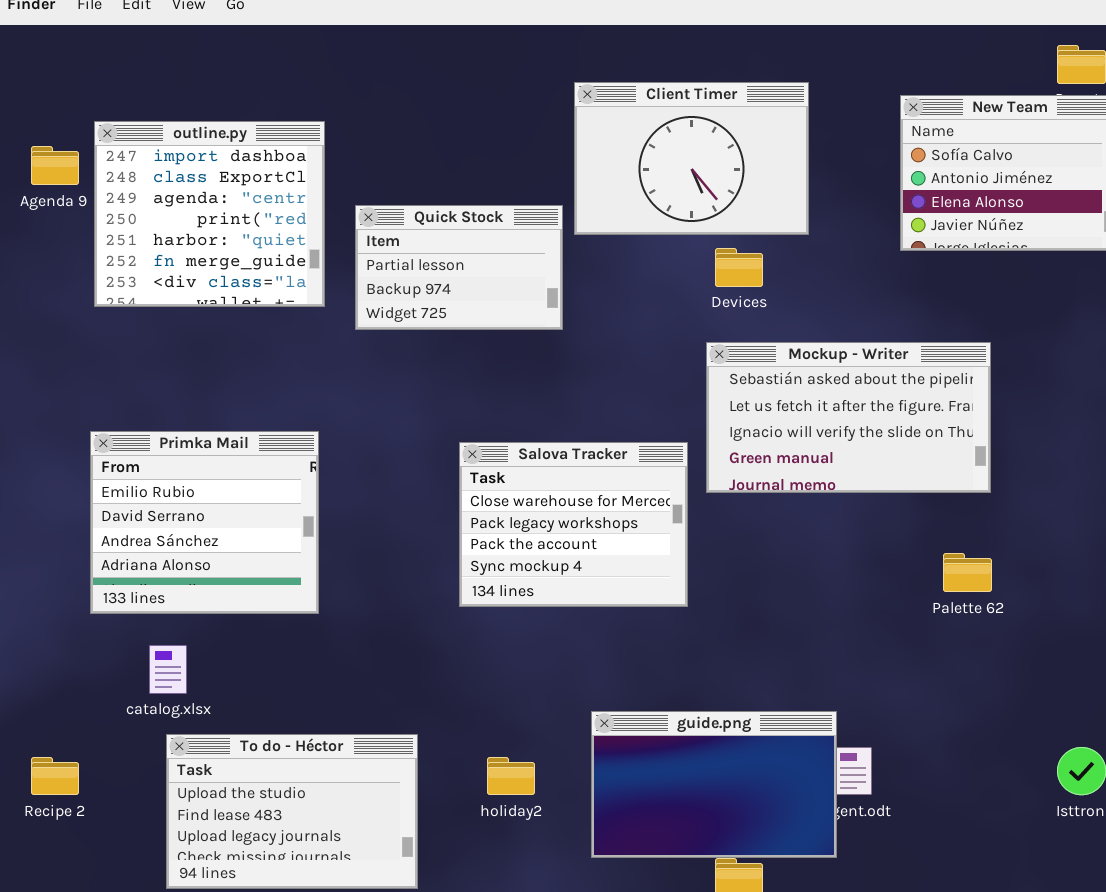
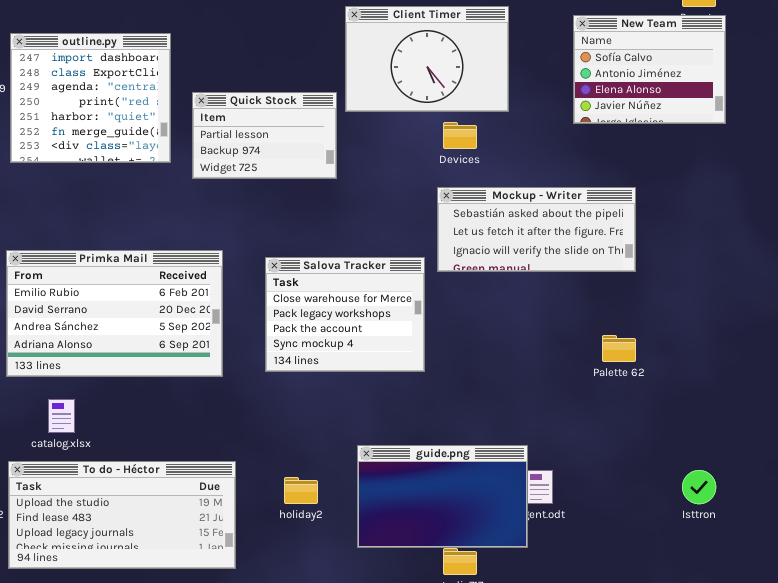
Mockup - Writer: [706,342,991,493] -> [437,187,636,272], resized
Primka Mail: [90,431,319,614] -> [6,250,223,377], resized
To do - Héctor: [166,734,418,889] -> [8,461,236,569], resized

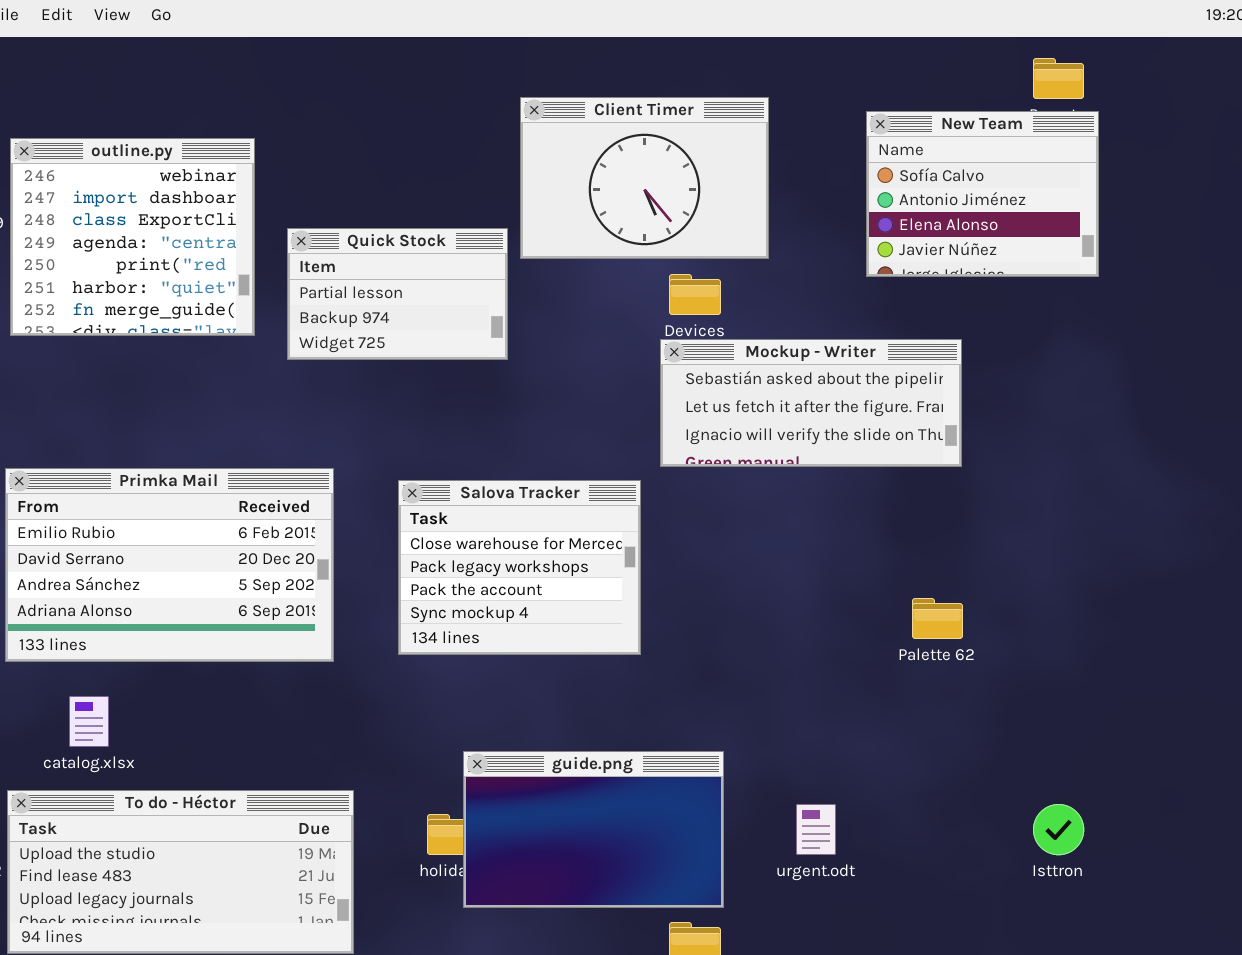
outline.py: [10,33,171,163] -> [10,138,255,336], scrolled up 1 row
Mockup - Writer: [437,187,636,272] -> [660,339,962,467], moved
guide.png: [357,445,528,548] -> [463,751,724,908], moved

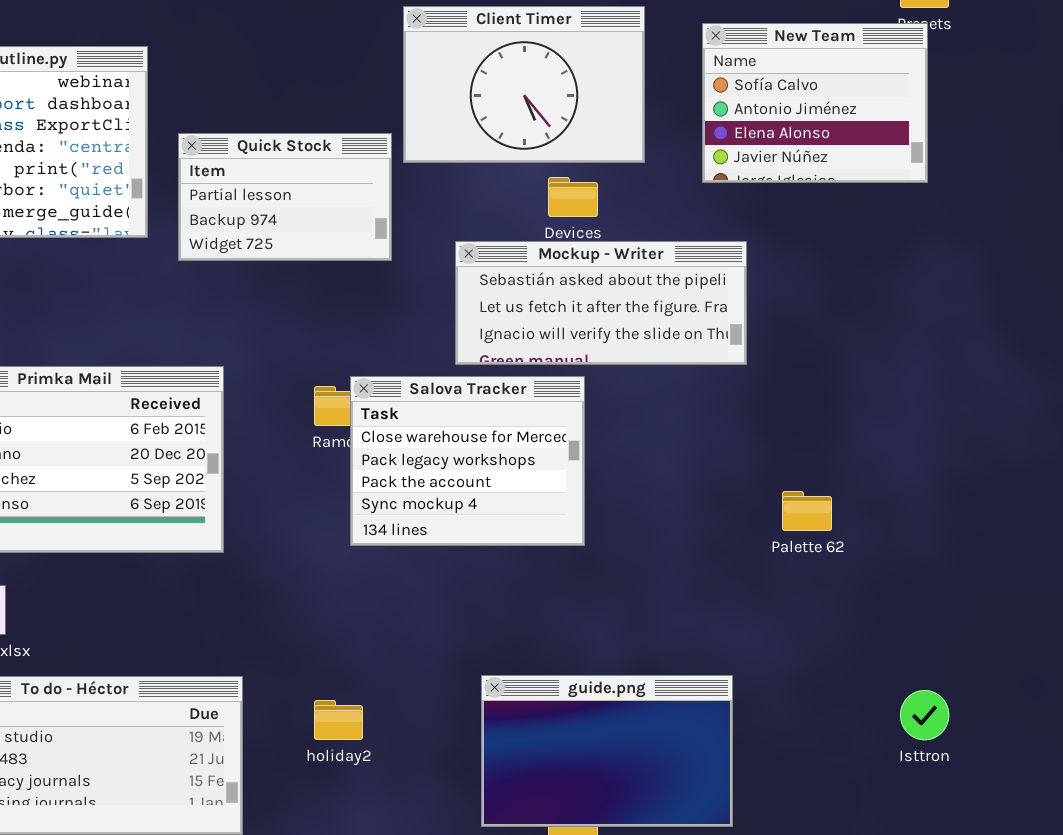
New Team: [866,111,1099,277] -> [702,23,928,183], moved
Mockup - Writer: [660,339,962,467] -> [455,241,747,365], moved
Salova Tracker: [398,480,641,655] -> [350,376,585,546], moved
guide.png: [463,751,724,908] -> [481,675,733,827], moved

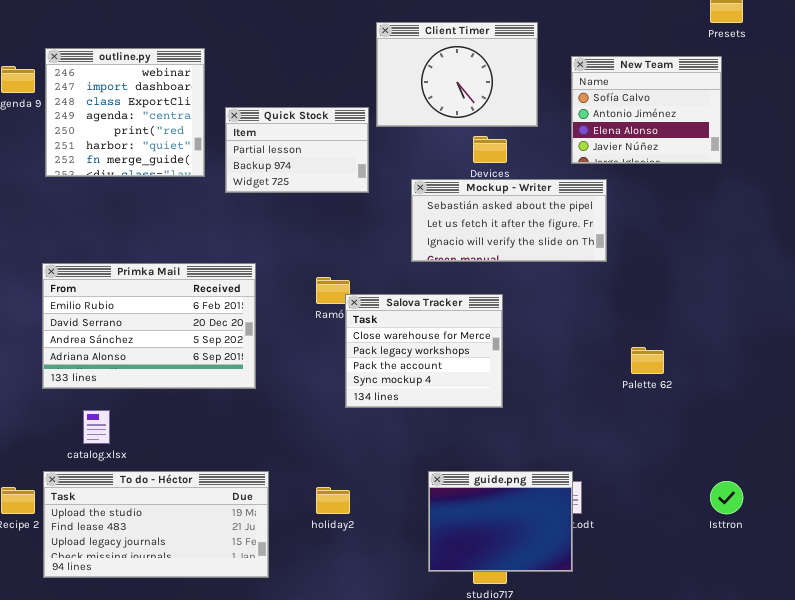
New Team: [702,23,928,183] -> [571,56,722,164], moved
Salova Tracker: [350,376,585,546] -> [345,294,503,408], moved
guide.png: [481,675,733,827] -> [428,471,573,572], resized

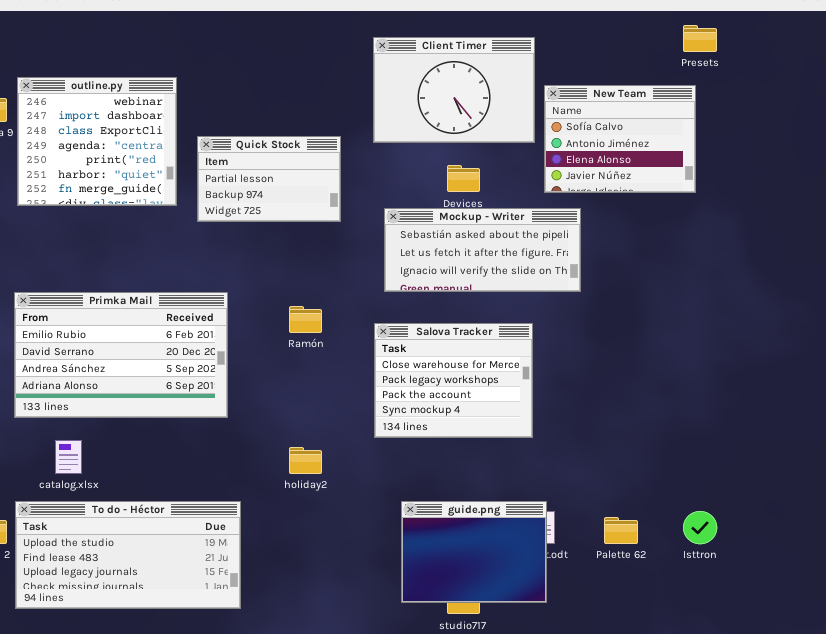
Client Timer: [376,22,538,127] -> [373,37,535,143], moved
Salova Tracker: [345,294,503,408] -> [374,323,533,438], moved
Palette 62: [631,347,664,374] -> [604,517,638,544], moved
holiday2: [316,487,350,514] -> [289,447,322,474], moved

